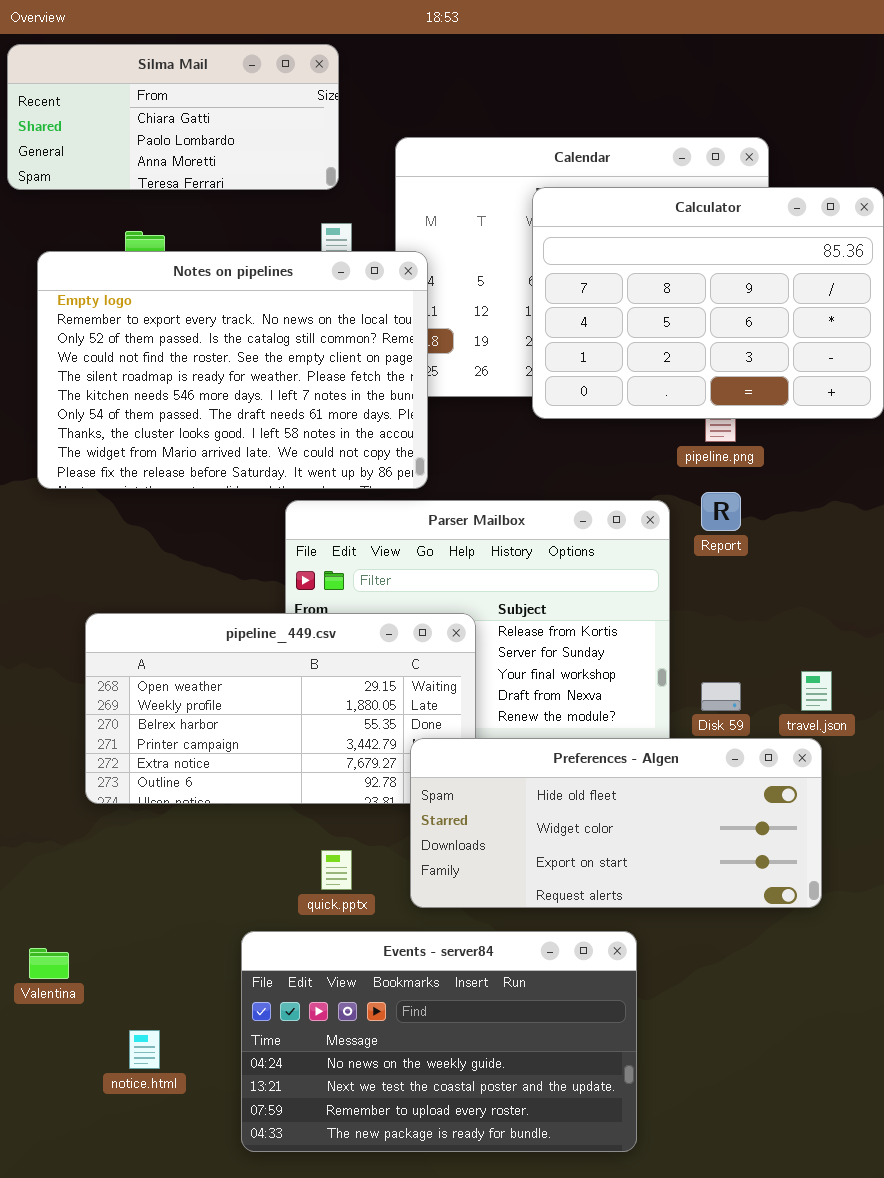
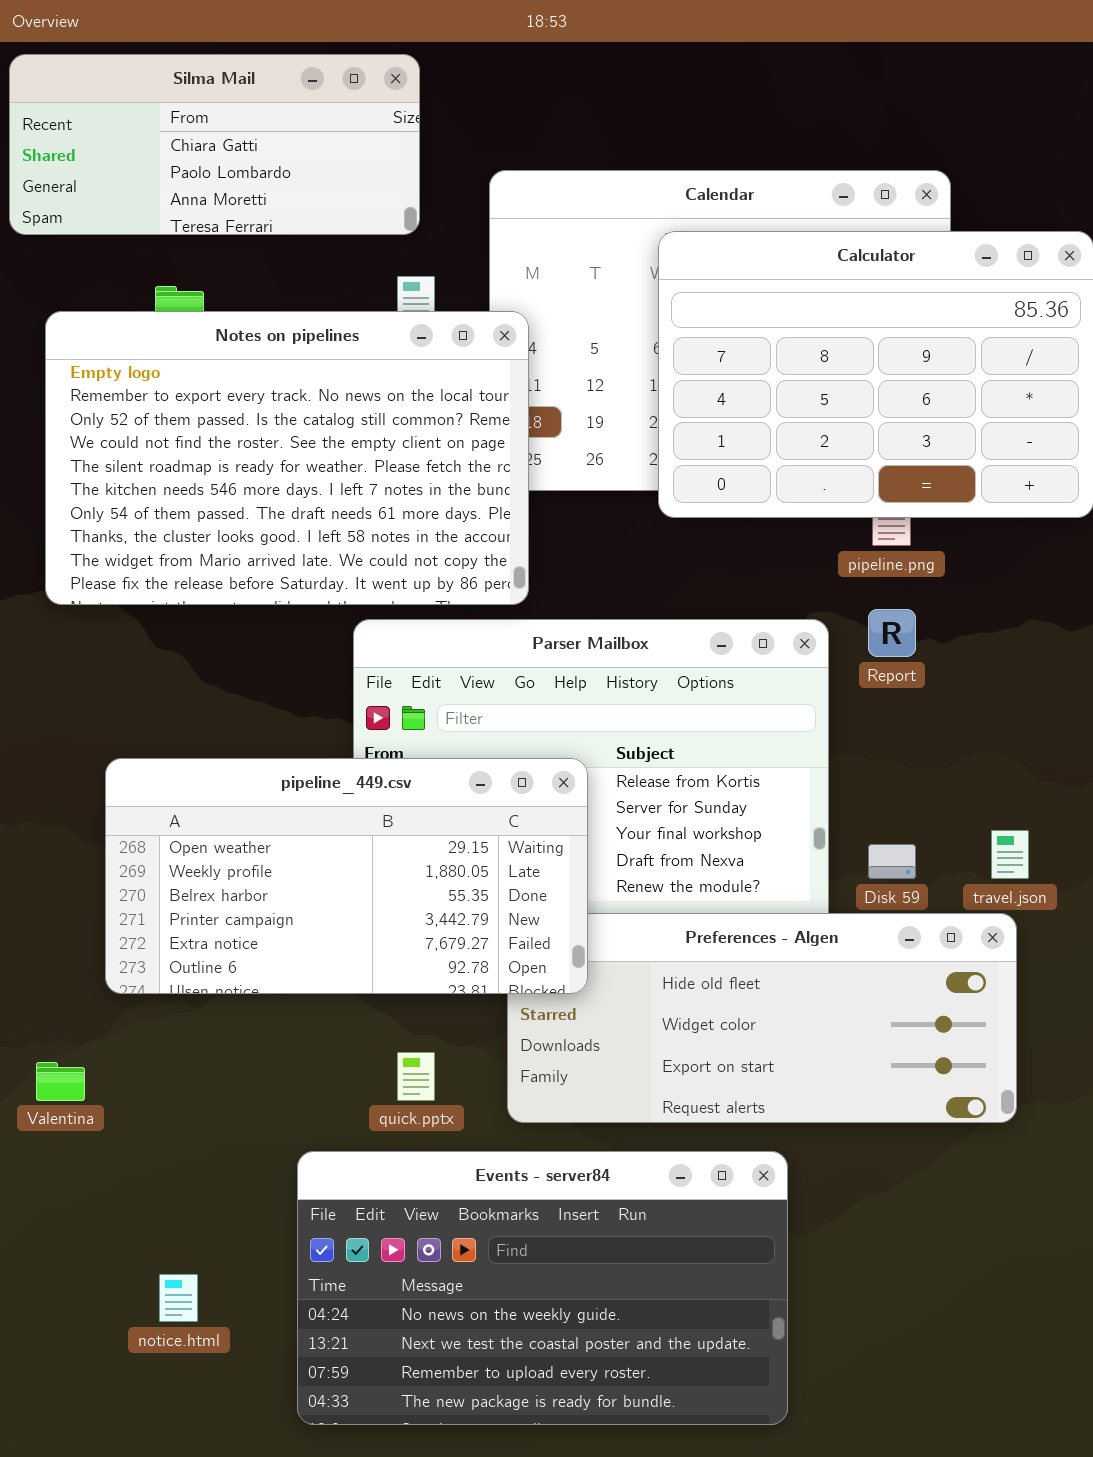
pipeline_449.csv: [85,613,476,804] -> [105,758,588,994], raised
Valentina: [29,948,69,979] -> [36,1062,85,1101], moved

